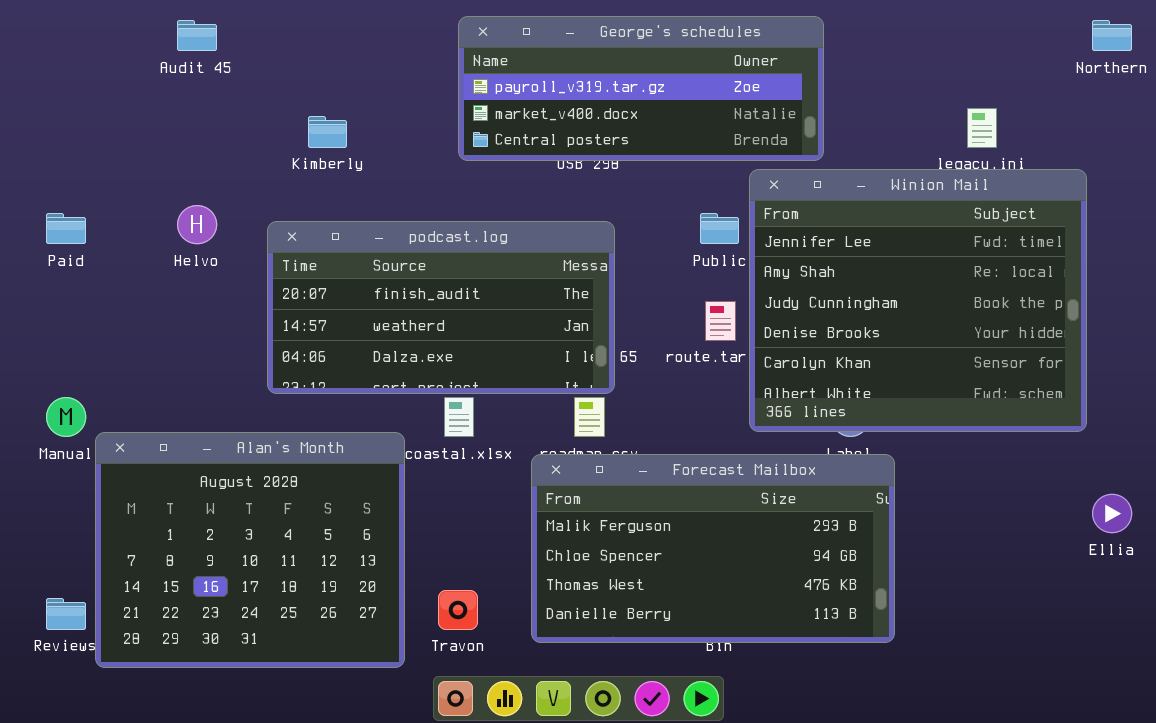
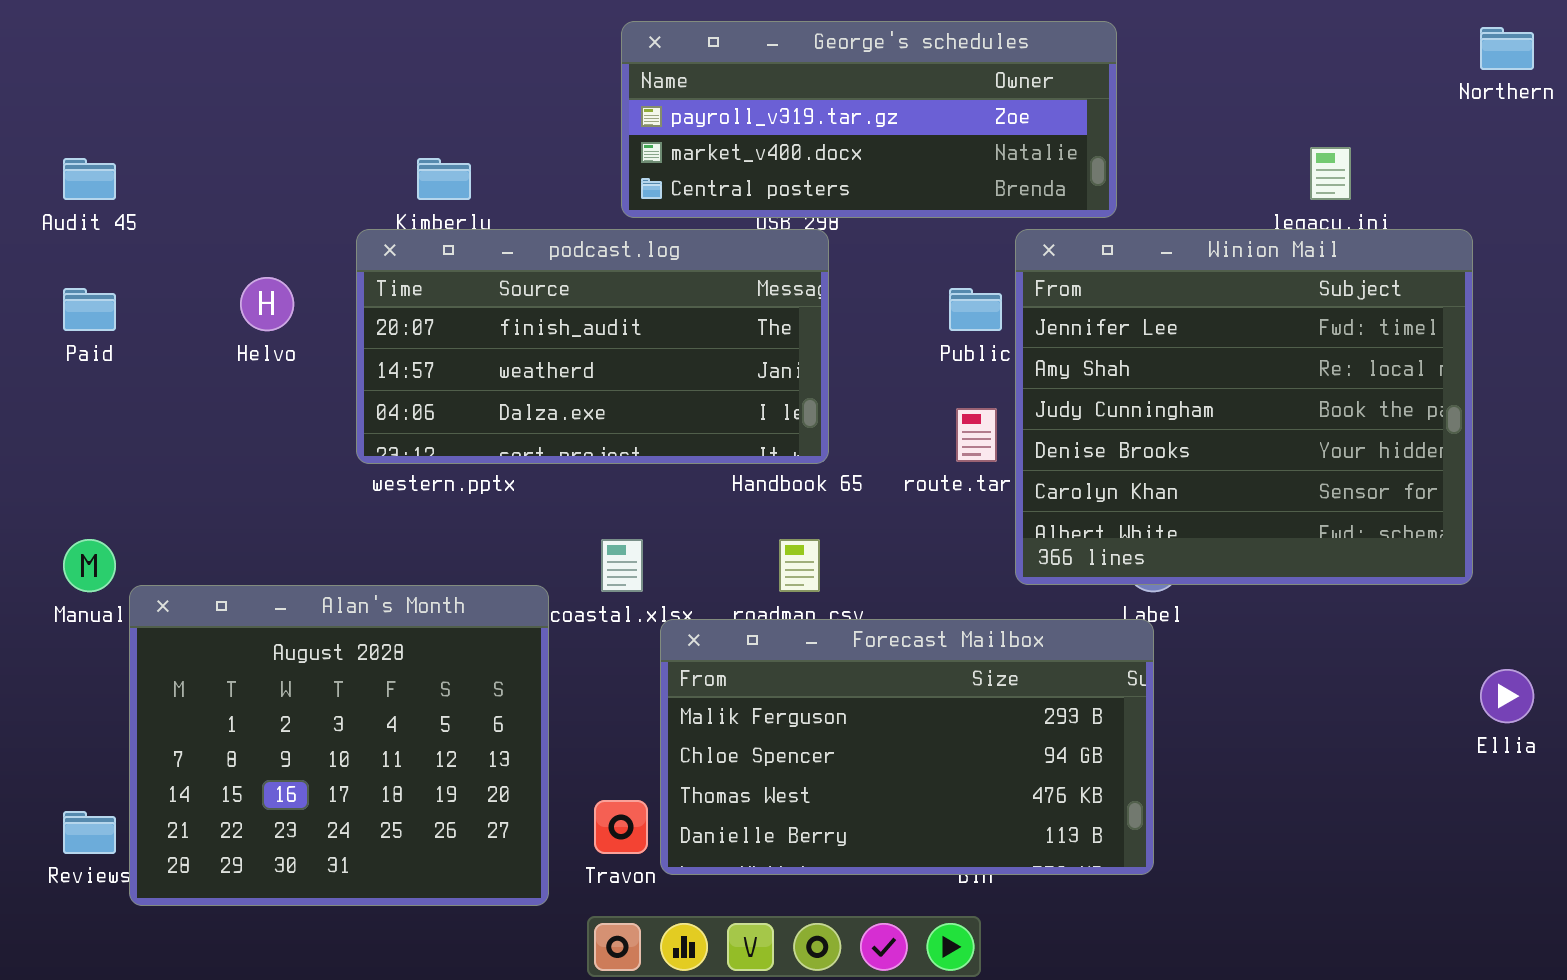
Audit 45: [177,20,217,51] -> [63,158,116,200], moved
podcast.log: [267,221,615,394] -> [356,229,829,464], moved
Forecast Mailbox: [531,454,895,643] -> [660,619,1154,875], moved

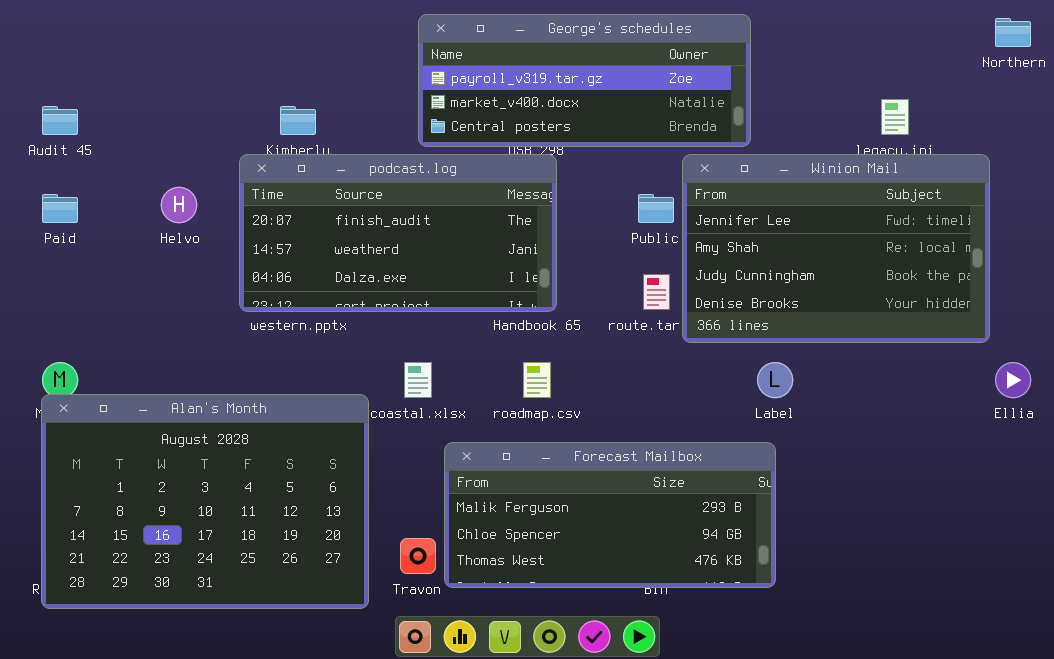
Winion Mail: [1015,229,1473,585] -> [682,154,990,343], resized
Alan's Month: [129,585,549,906] -> [41,394,369,609], resized
Forecast Mailbox: [660,619,1154,875] -> [444,442,776,588], resized
Ellia: [1480,669,1534,723] -> [995,362,1031,398], moved

